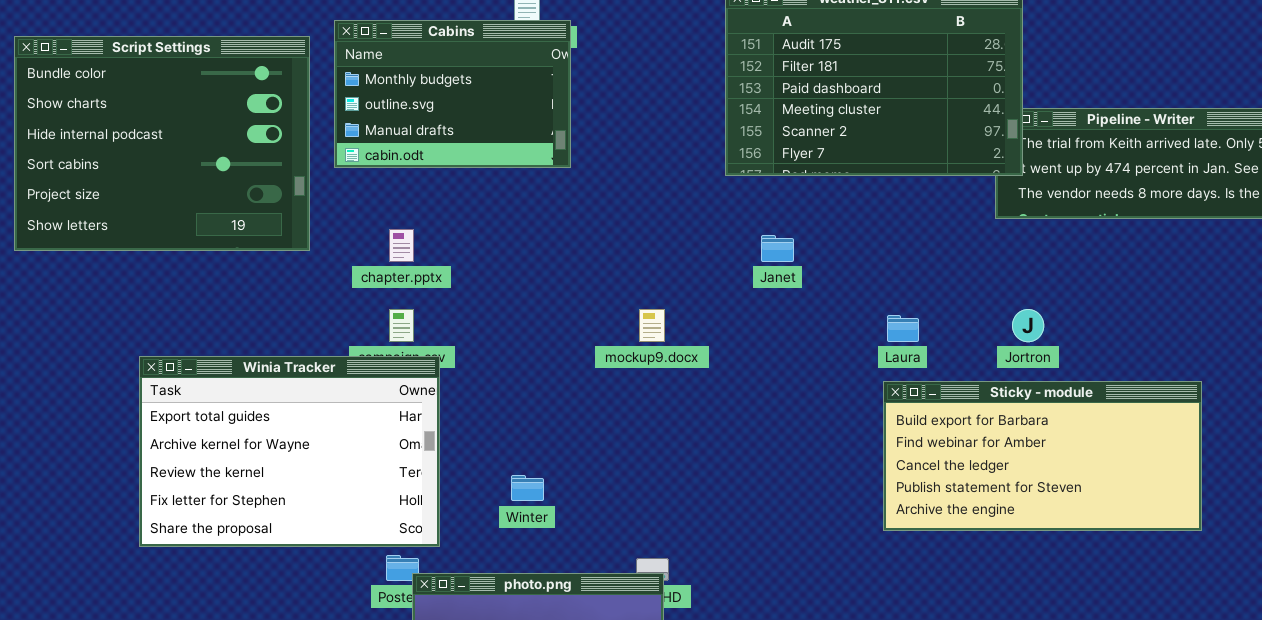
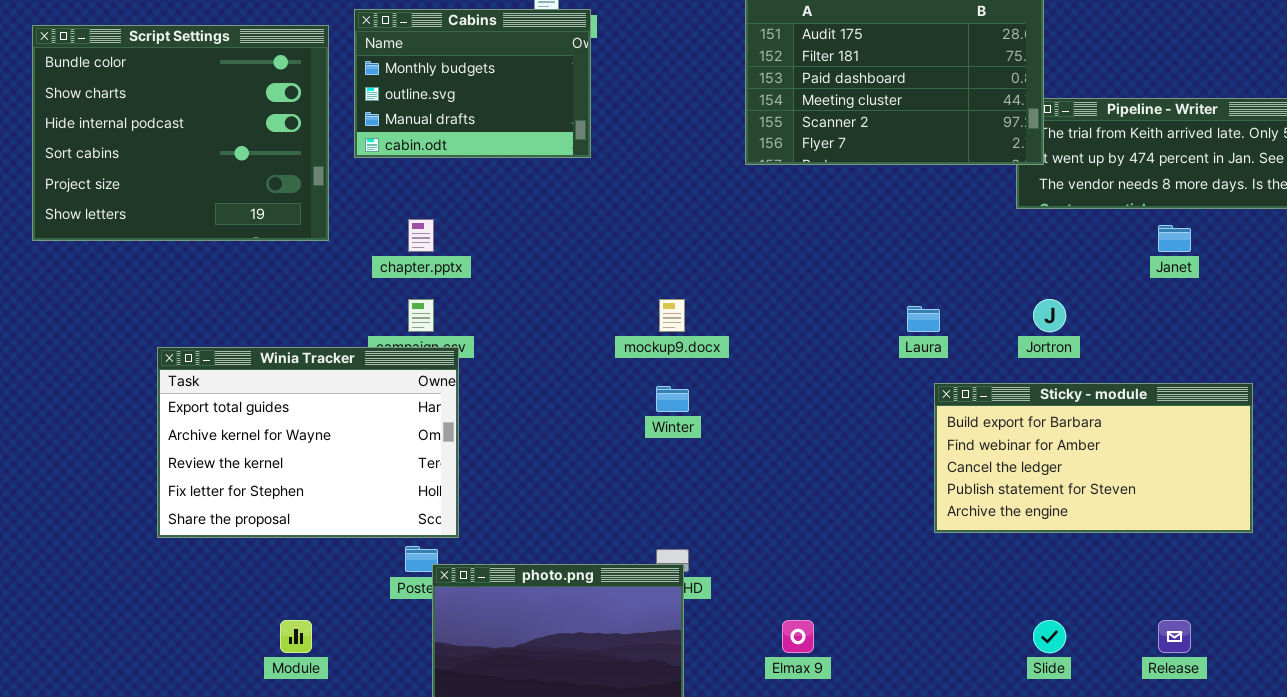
Janet: [761,235,794,262] -> [1158,225,1191,252], moved
Sticky - module: [883,381,1202,531] -> [934,383,1253,533], moved
Winter: [511,475,544,501] -> [656,386,689,412], moved

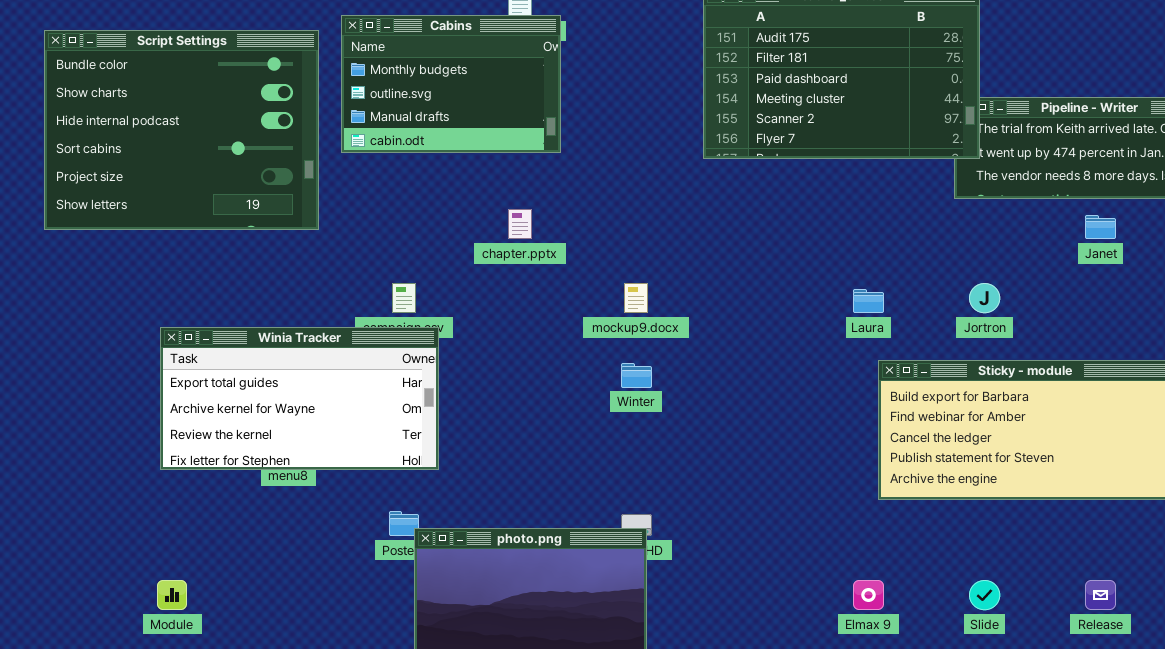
chapter.pptx: [408,219,434,252] -> [508,209,532,239], moved
Winia Tracker: [157,347,459,538] -> [160,327,439,470], resized
Module: [280,620,312,653] -> [157,580,187,610], moved
Elmax 9: [782,620,814,653] -> [853,580,884,610], moved

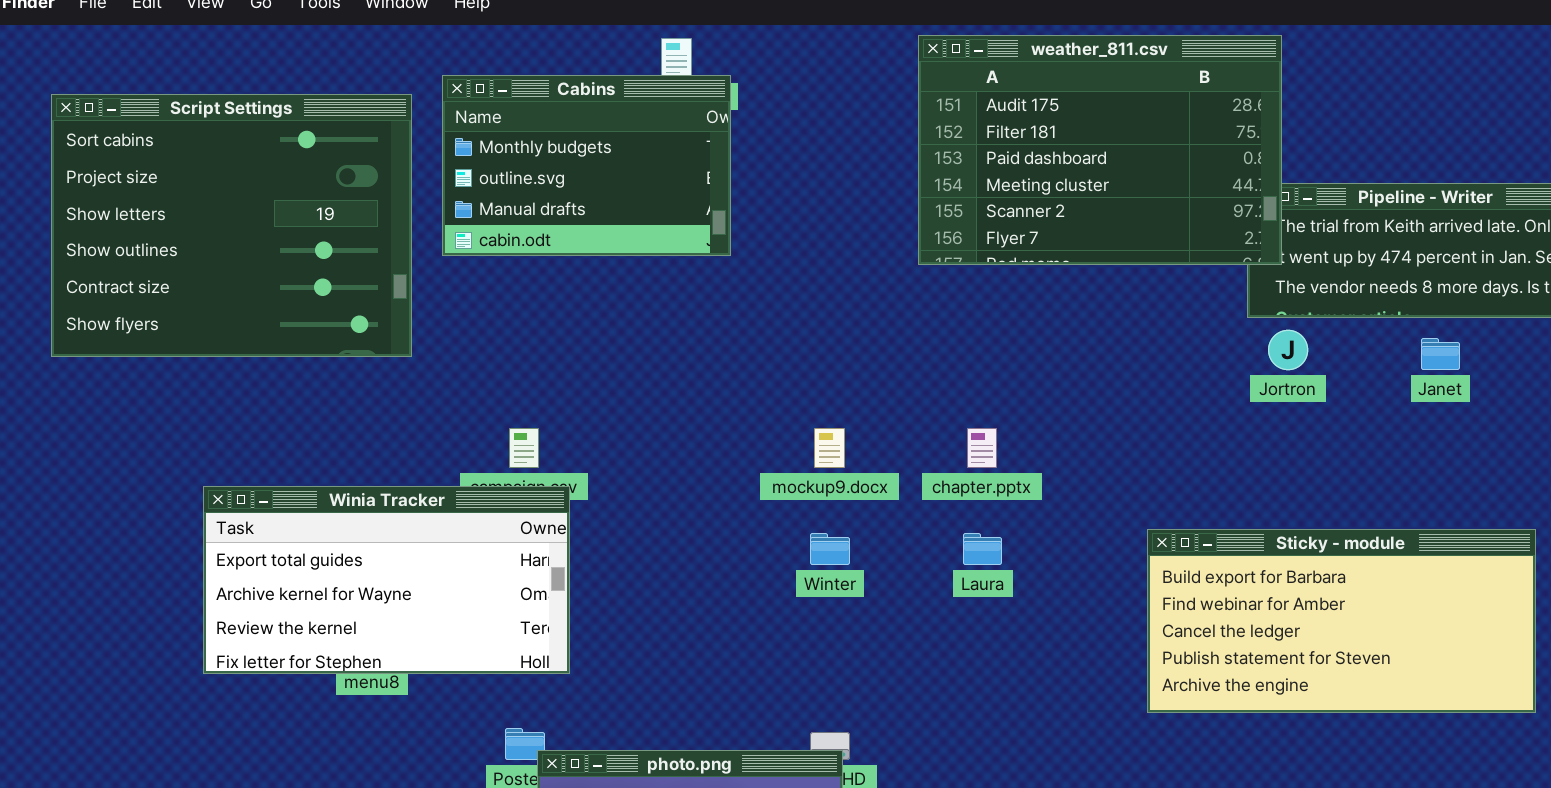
Script Settings: [44,30,319,230] -> [51,94,412,357], scrolled down 3 rows
chapter.pptx: [508,209,532,239] -> [967,428,997,468], moved
Jortron: [969,283,1000,313] -> [1268,330,1308,370], moved
Laura: [853,289,884,313] -> [963,533,1002,565], moved

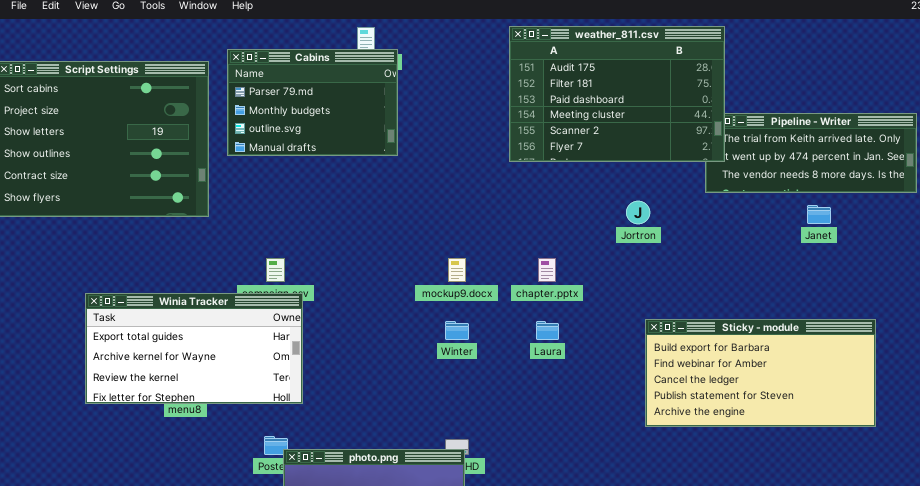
Cabins: [442,75,731,256] -> [227,49,398,156], scrolled up 1 row
Jortron: [1268,330,1308,370] -> [626,201,650,224], moved

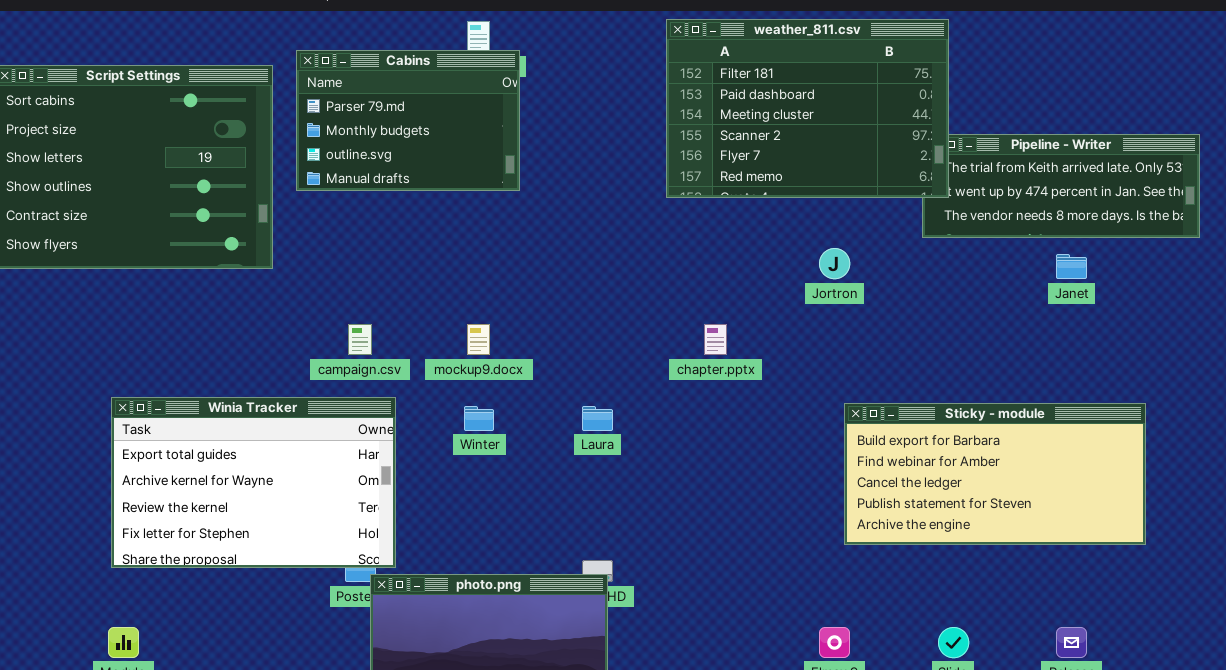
weather_811.csv: [509,26,725,162] -> [666,19,949,198], scrolled down 1 row
mockup9.docx: [448,258,466,282] -> [467,324,490,355], moved
Winia Tracker: [85,293,303,404] -> [111,397,396,568], moved, resized
Winter: [445,321,469,340] -> [464,406,494,431], moved
Laura: [536,321,559,340] -> [582,406,613,431], moved

